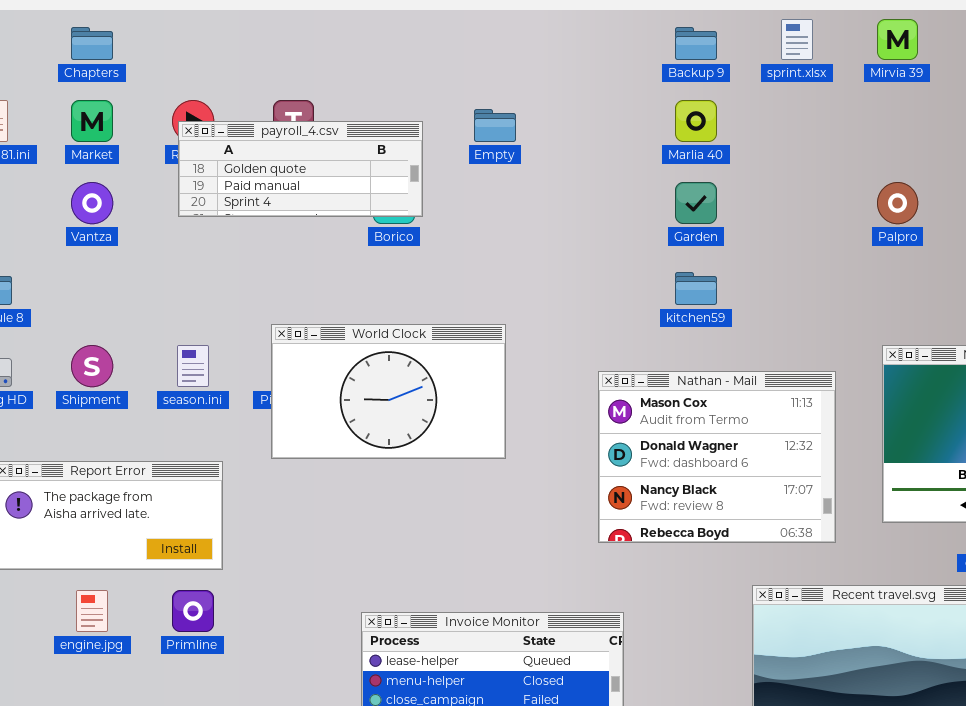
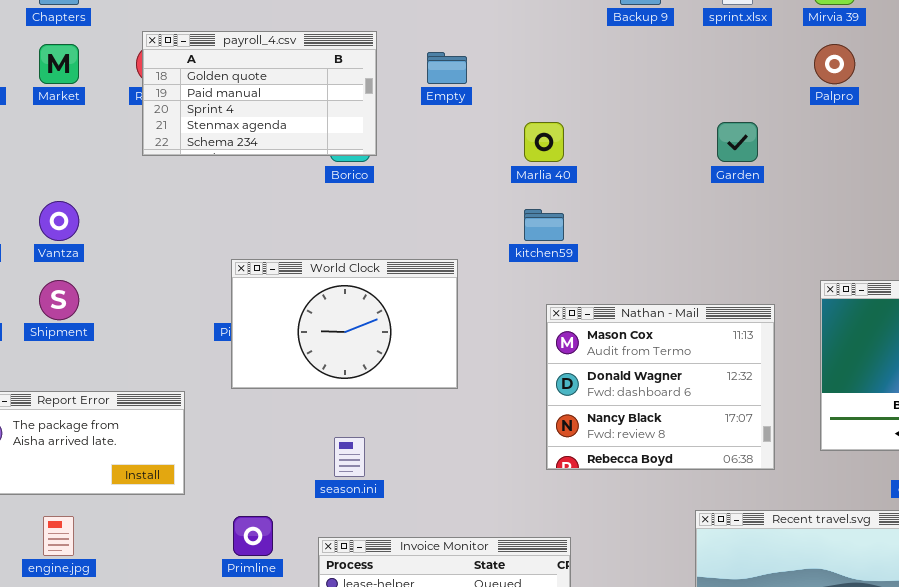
Marlia 40: [675,100,717,142] -> [524,122,564,162], moved
payroll_4.csv: [178,121,423,217] -> [142,31,377,156], resized
Vantza: [71,182,113,224] -> [39,201,79,241], moved
Garden: [675,182,717,224] -> [717,122,758,162], moved
Palpro: [877,182,918,224] -> [814,44,855,84], moved
kitchen59: [675,272,717,305] -> [524,209,564,241], moved
season.ini: [177,345,209,387] -> [334,437,365,477], moved
Primline: [172,590,214,632] -> [233,516,273,556], moved

